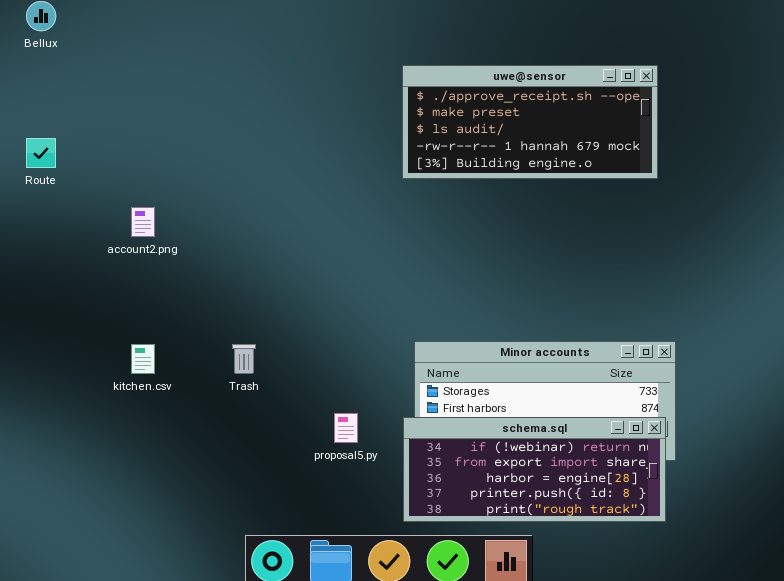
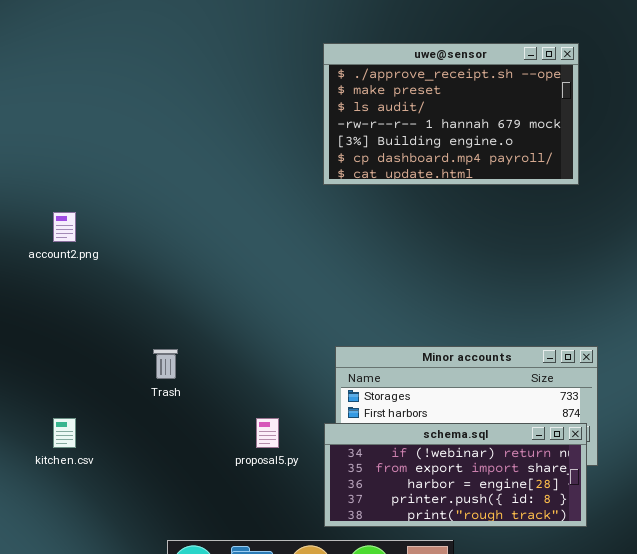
uwe@sensor: [402,65,658,179] -> [323,43,579,185], resized
kitchen.csv: [131,344,155,374] -> [53,418,76,448], moved

